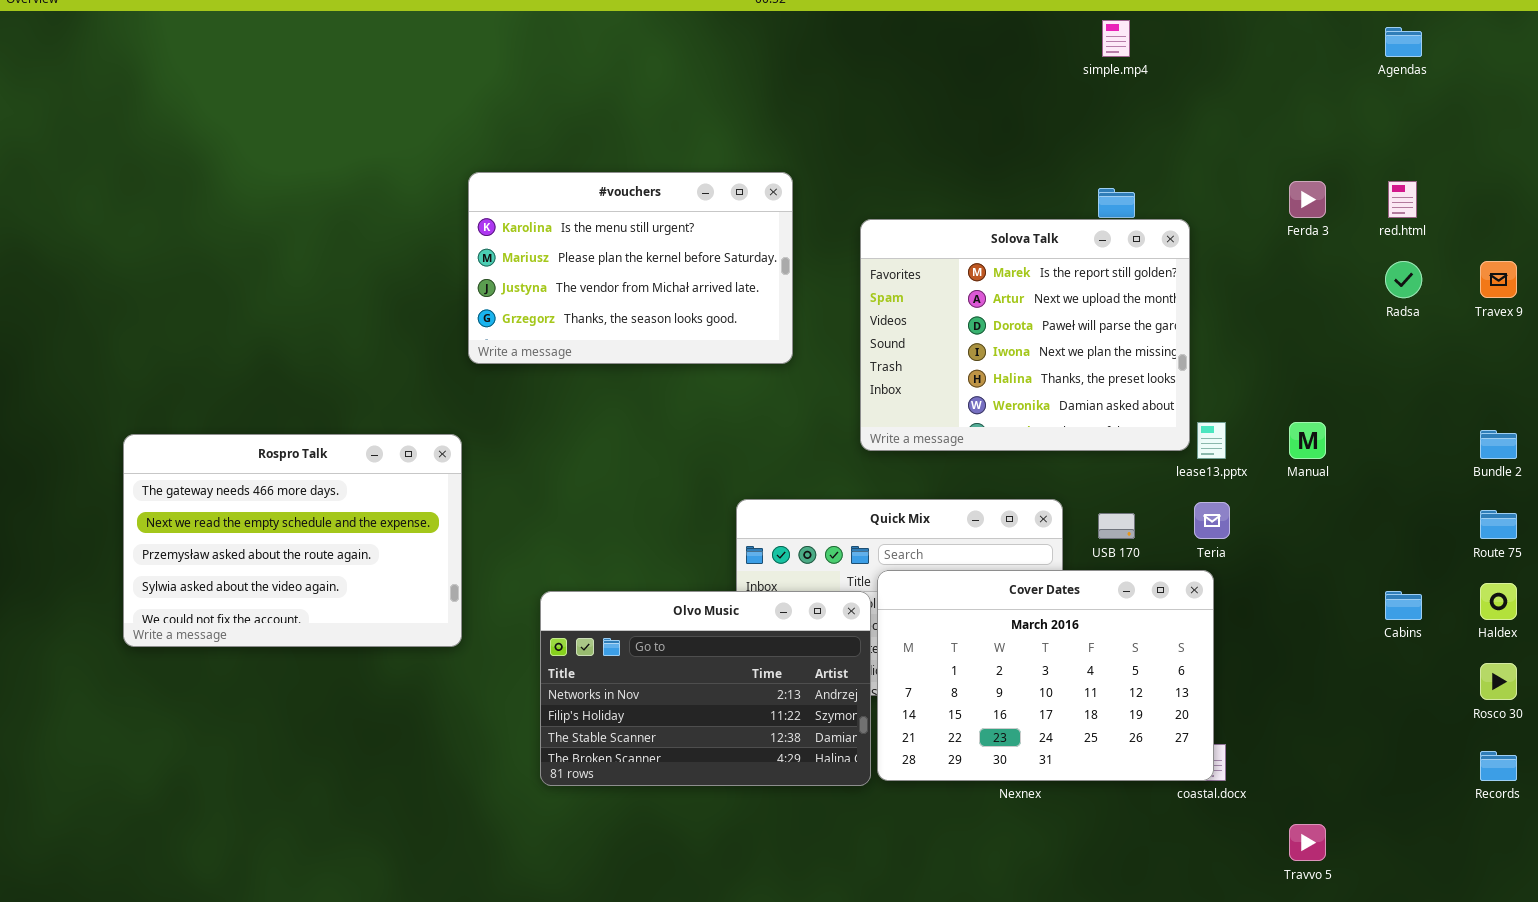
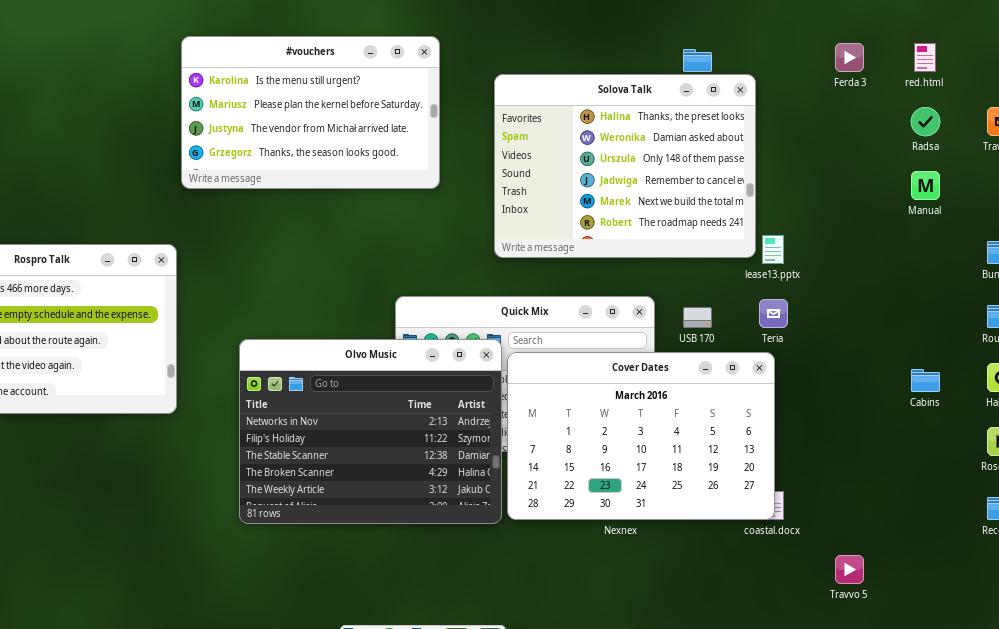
Solova Talk: [860,219,1190,451] -> [494,74,756,258], scrolled down 4 rows
Manual: [1289,422,1326,459] -> [911,171,940,200], moved
Olvo Music: [540,591,871,786] -> [239,339,502,524], resized

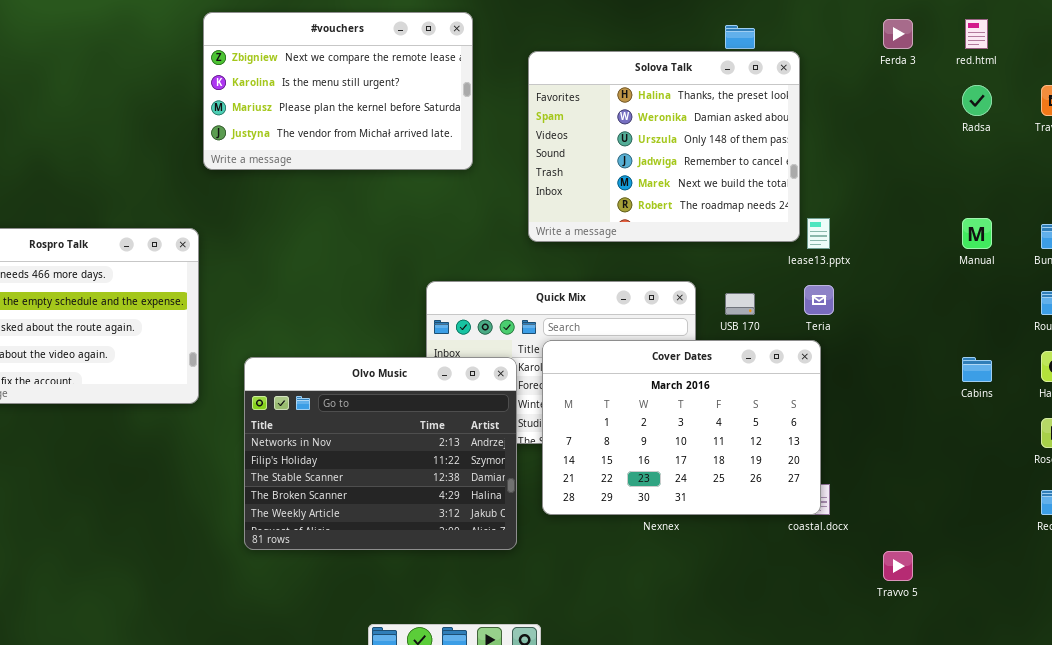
#vouchers: [181,36,440,189] -> [203,12,473,170], scrolled up 1 row
Manual: [911,171,940,200] -> [962,218,992,249], moved
Olvo Music: [239,339,502,524] -> [244,357,517,550], moved

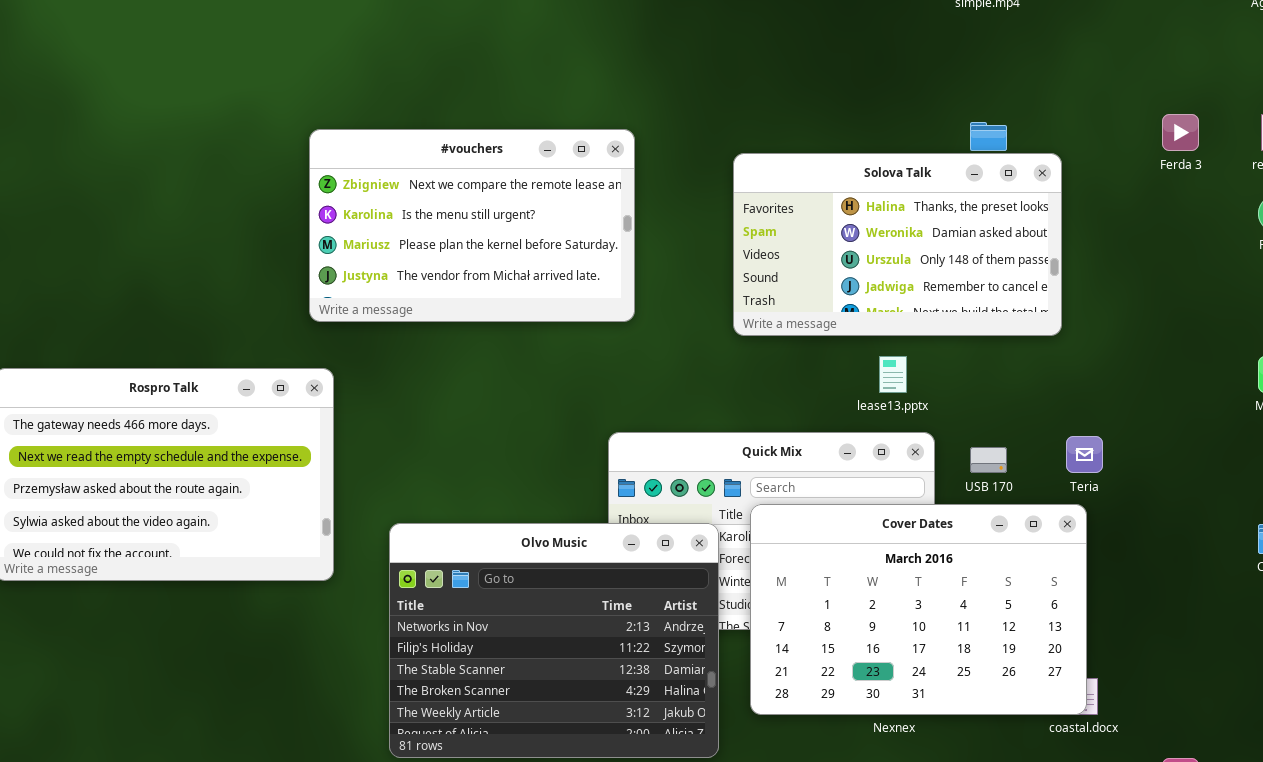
#vouchers: [203,12,473,170] -> [309,129,635,322], moved
Solova Talk: [528,51,800,242] -> [733,153,1062,336], resized
lease13.pptx: [807,218,830,249] -> [879,356,907,393], moved

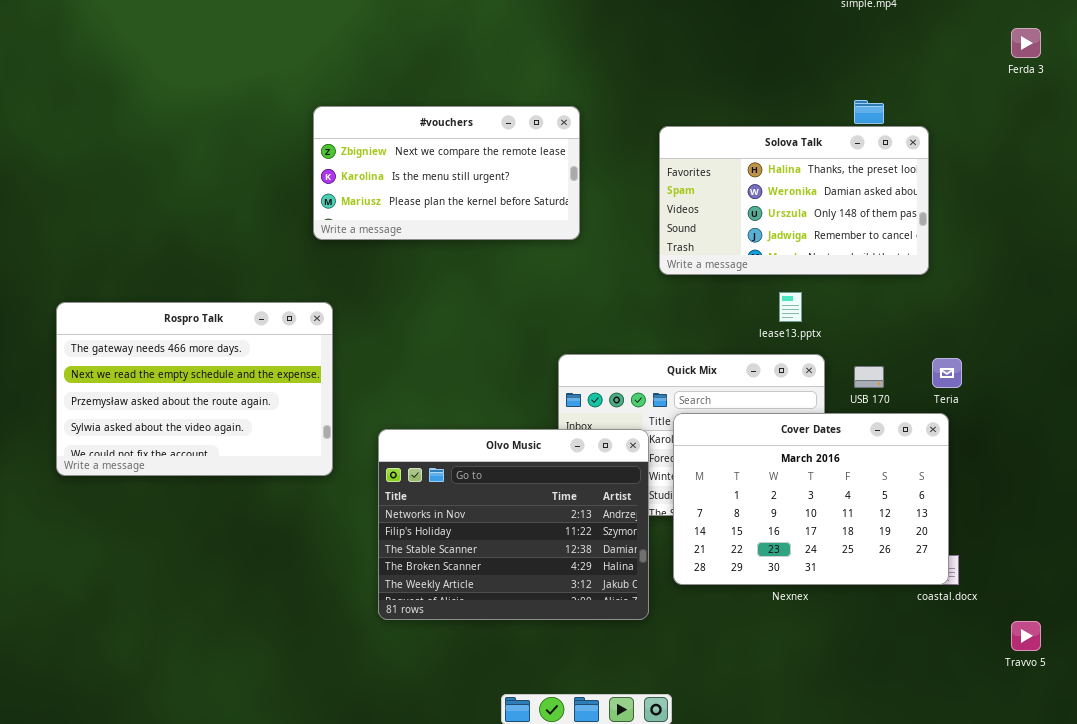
Ferda 3: [1162,114,1199,151] -> [1011,28,1041,58], moved
#vouchers: [309,129,635,322] -> [313,106,580,240], resized

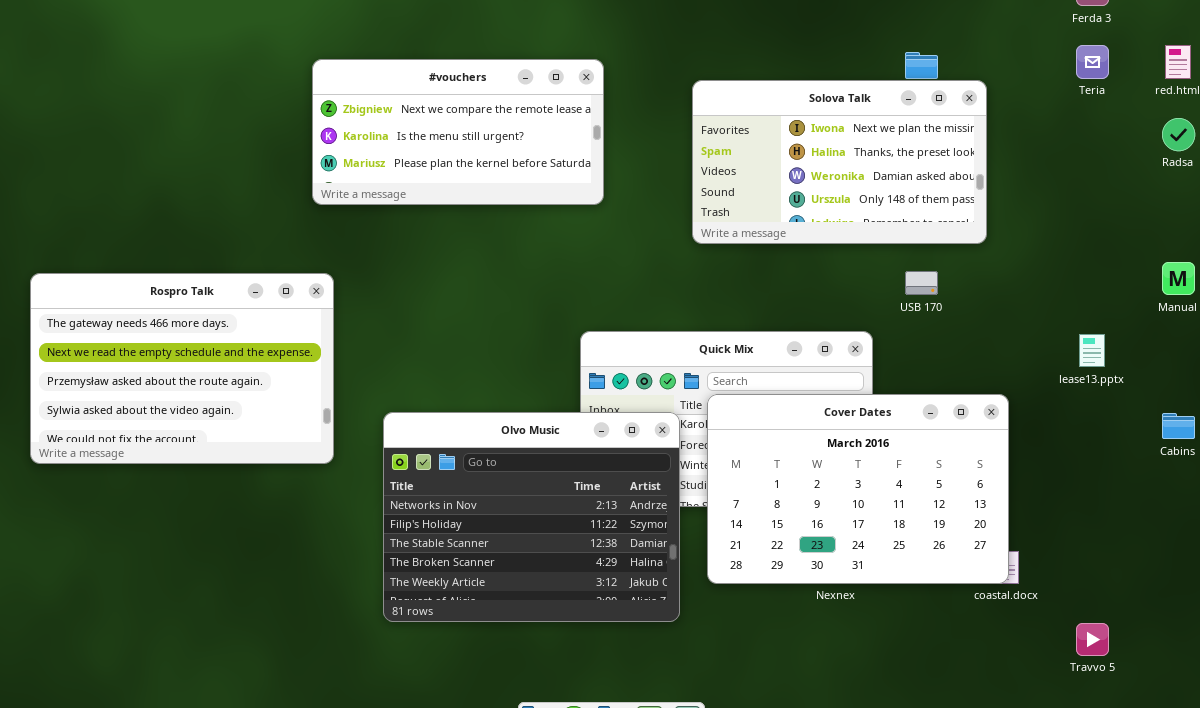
Solova Talk: [659,126,929,275] -> [692,80,987,244], scrolled up 1 row
lease13.pptx: [779,292,802,322] -> [1079,334,1105,367], moved
Teria: [932,358,962,388] -> [1076,45,1109,79], moved
USB 170: [854,366,884,388] -> [905,271,938,295], moved

